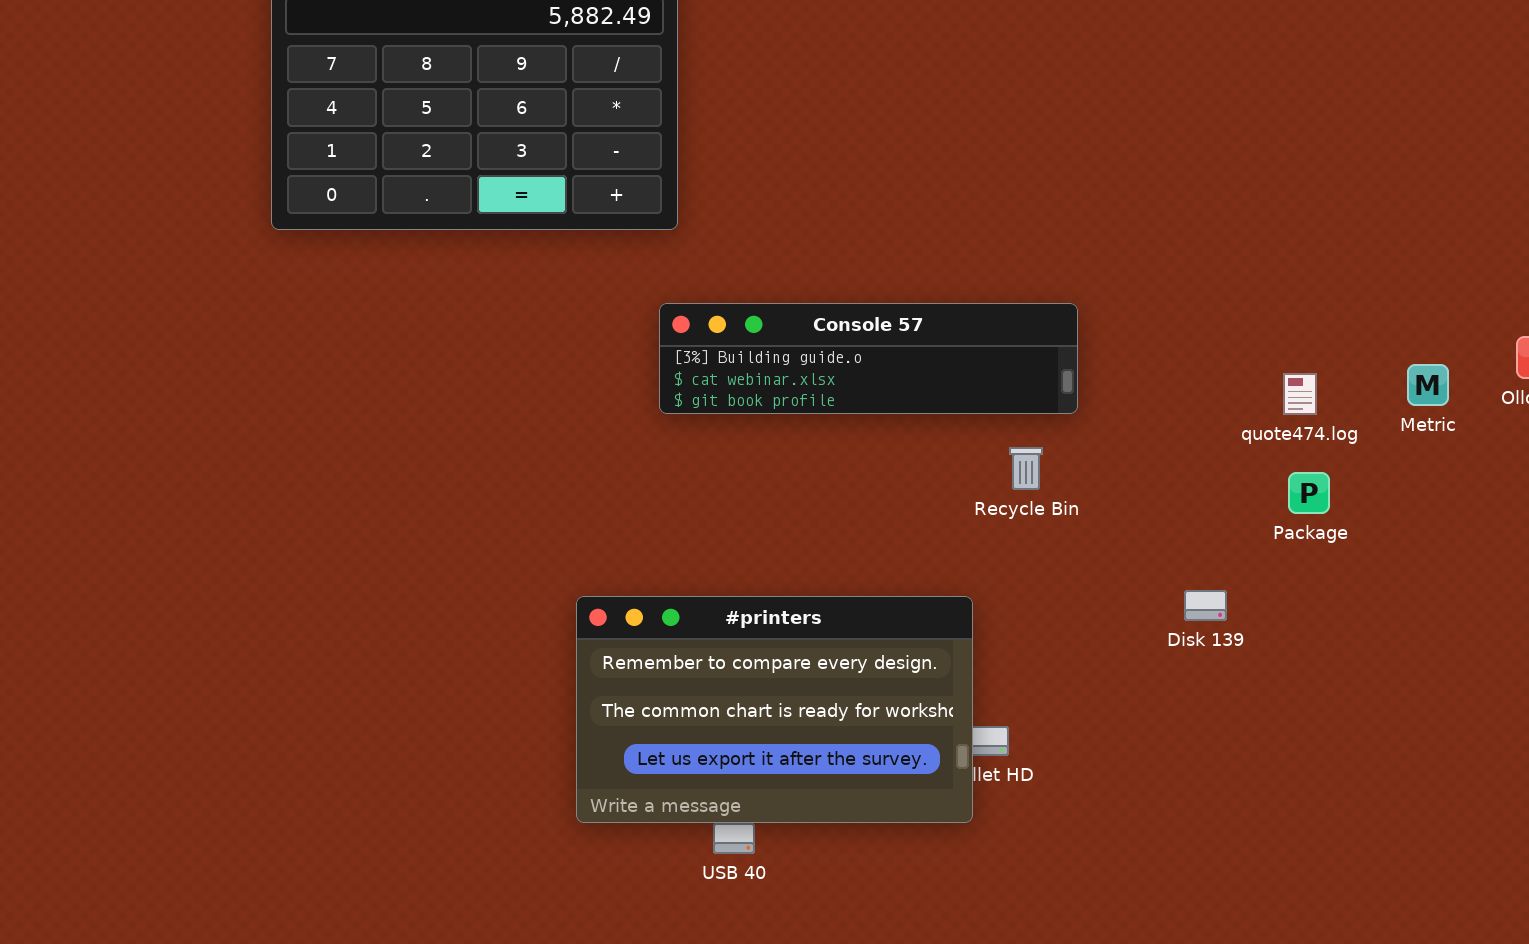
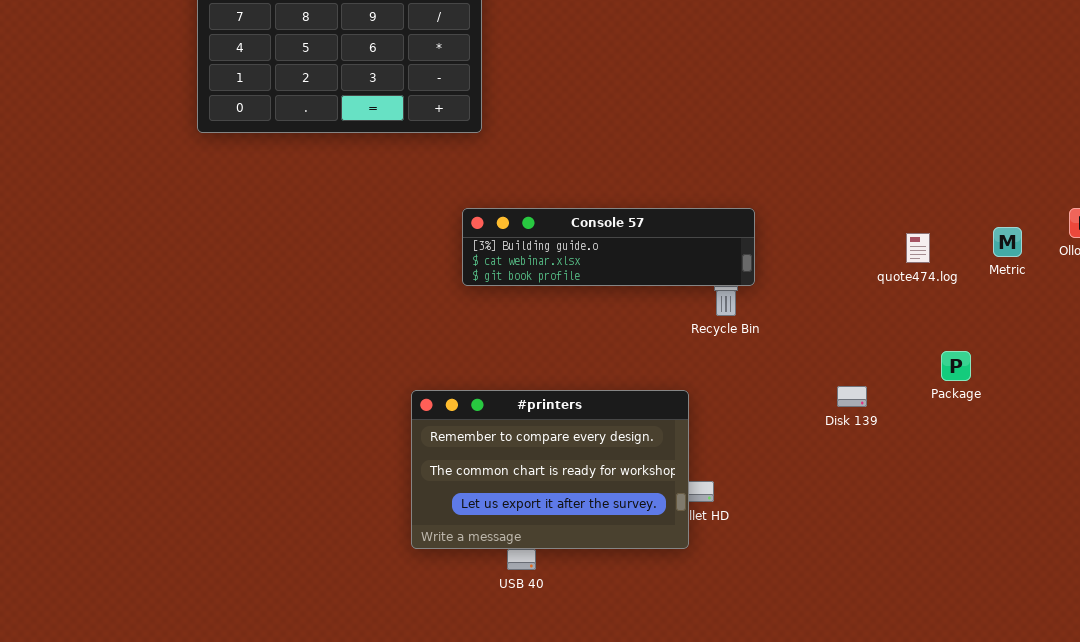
Console 57: [659,303,1078,414] -> [462,208,755,286], moved
Package: [1288,472,1330,514] -> [941,351,971,381], moved

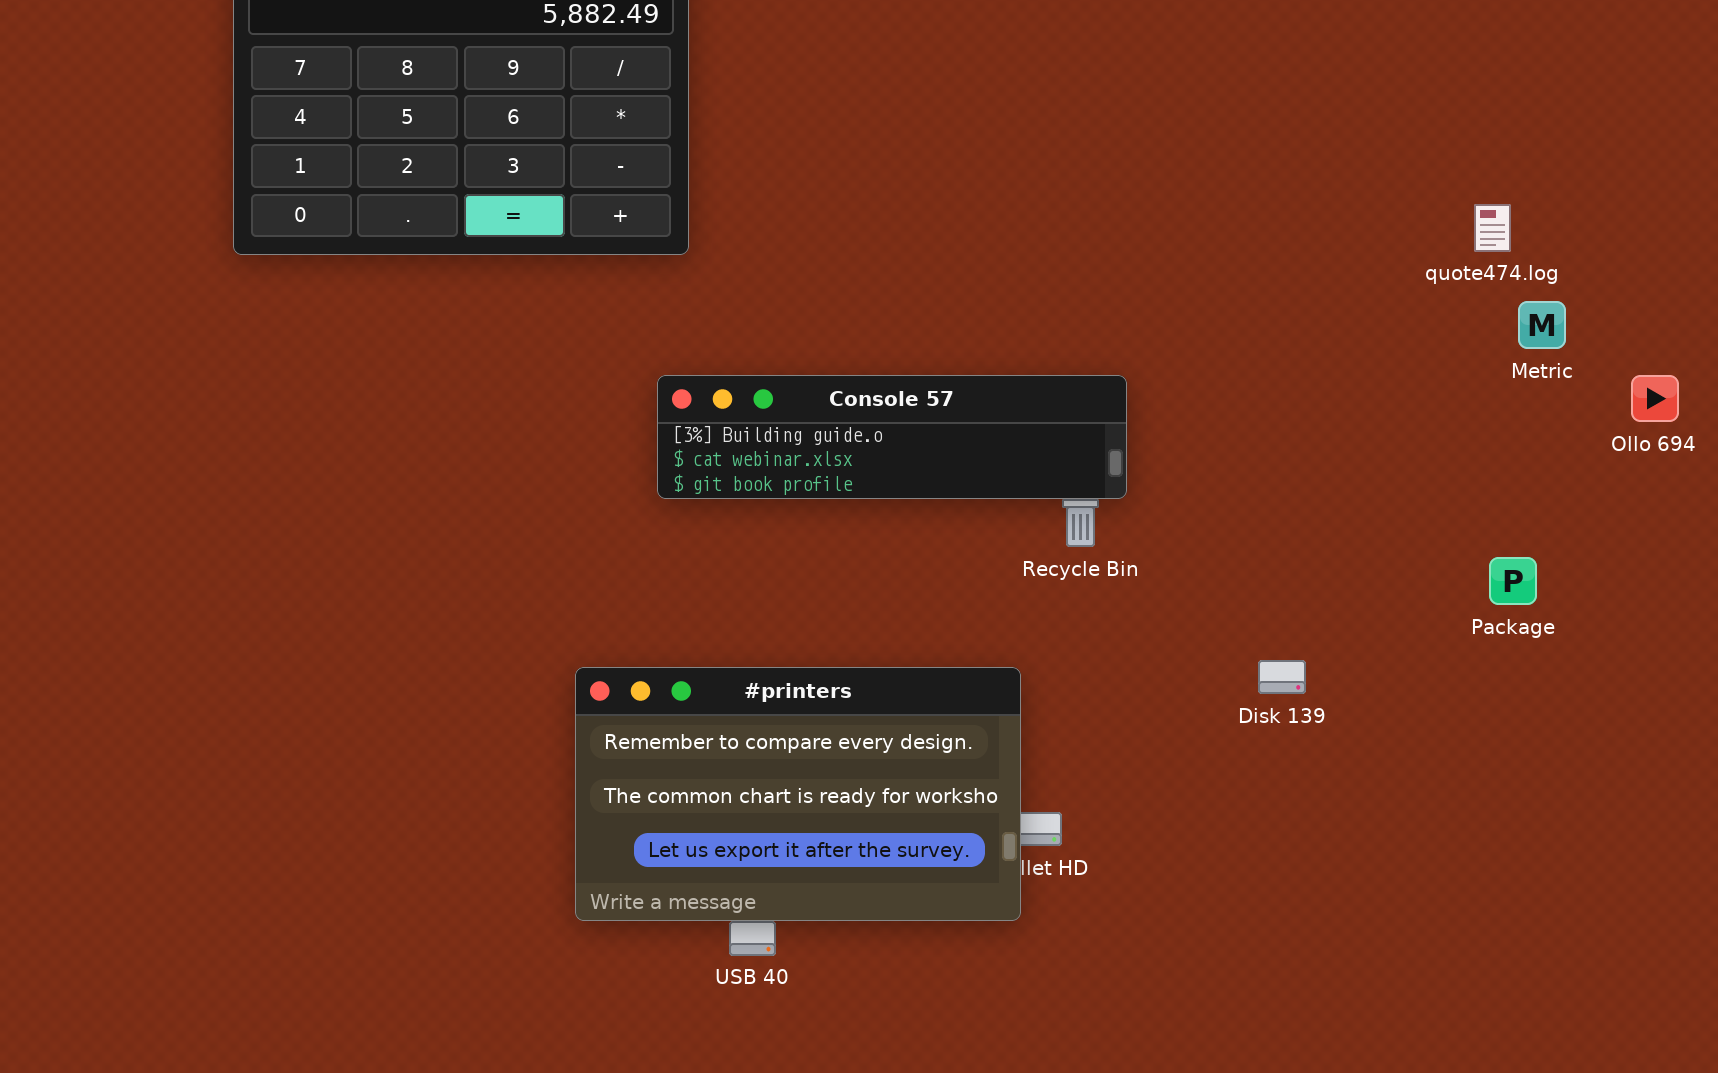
Metric: [993,227,1022,257] -> [1518,301,1566,349], moved
quote474.log: [906,233,930,263] -> [1474,204,1511,252], moved
Package: [941,351,971,381] -> [1489,557,1537,605], moved

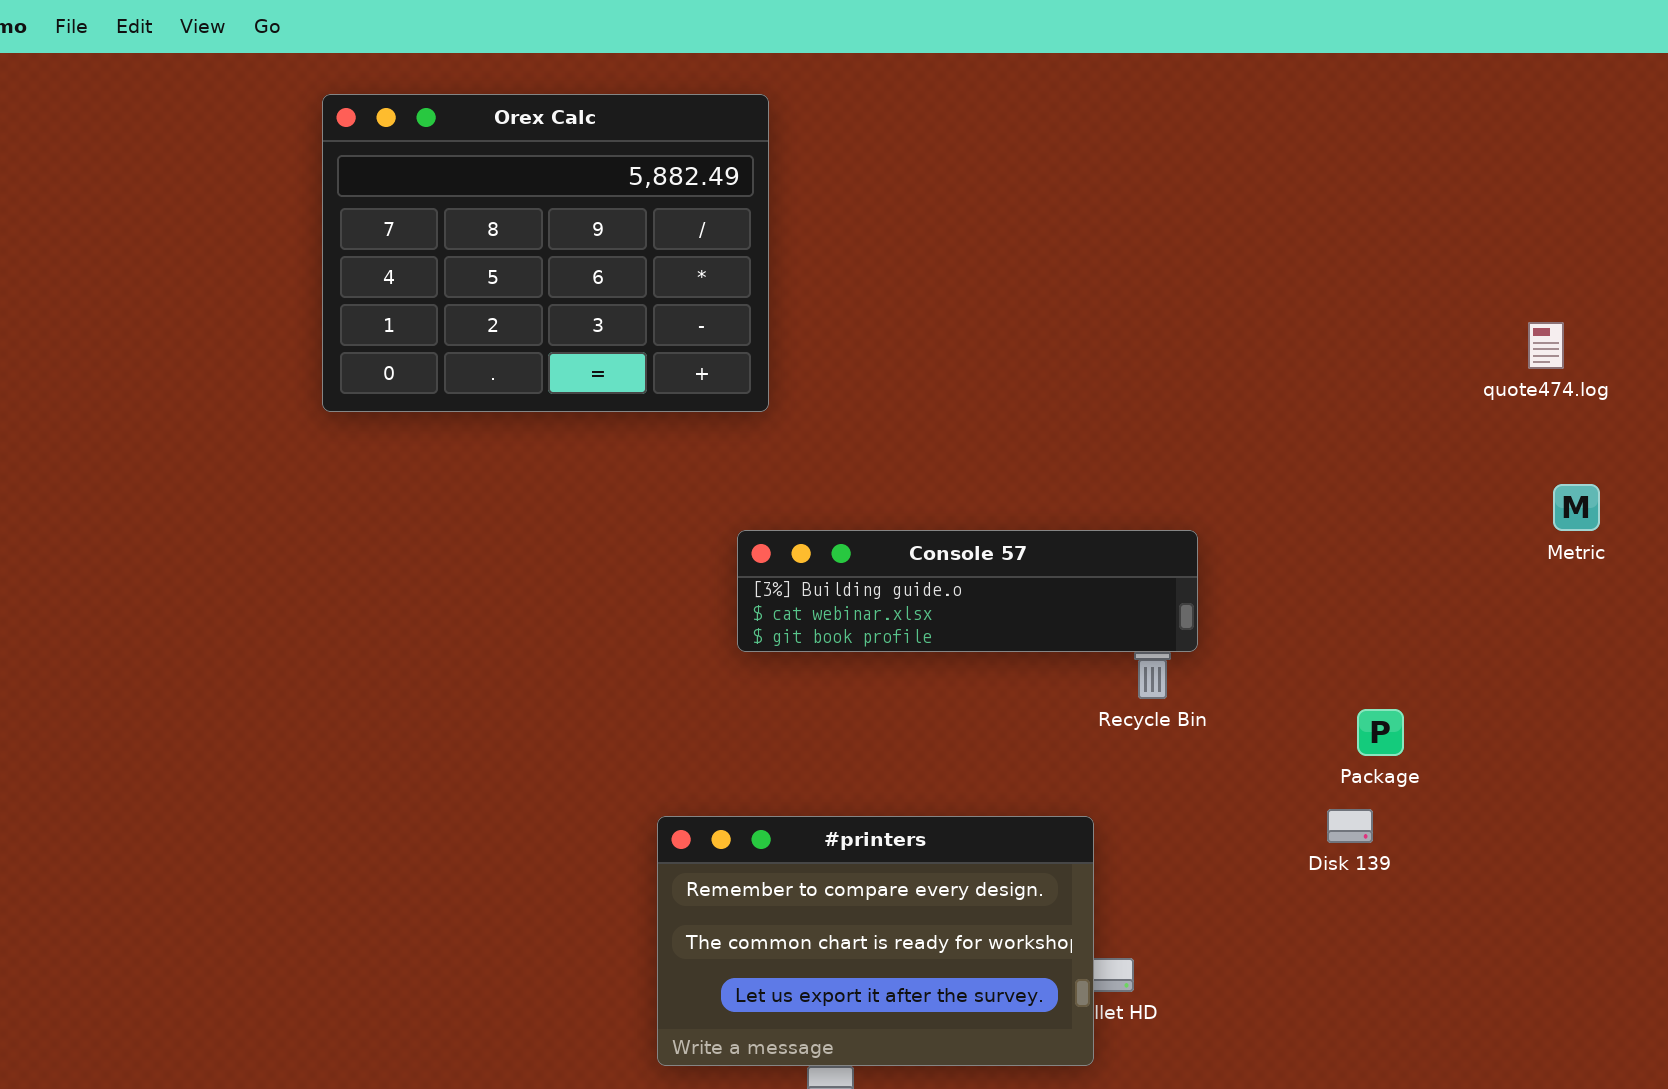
quote474.log: [1474,204,1511,252] -> [1528,322,1564,369], moved
Metric: [1518,301,1566,349] -> [1553,484,1600,531], moved
Package: [1489,557,1537,605] -> [1357,709,1404,756], moved

